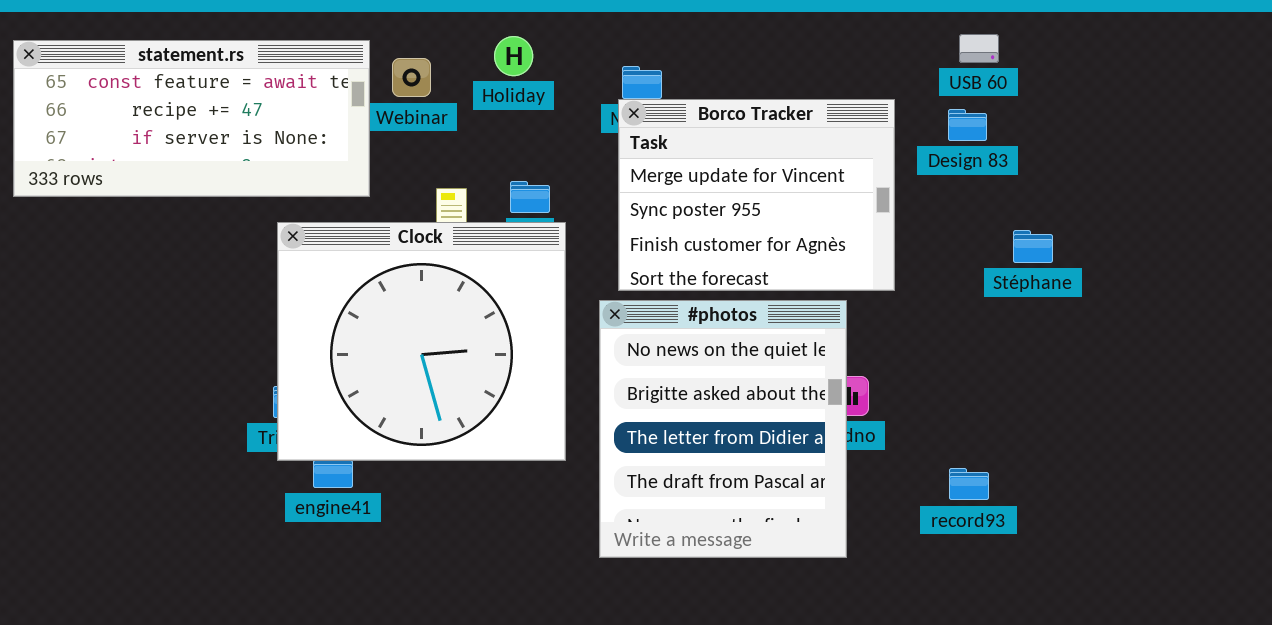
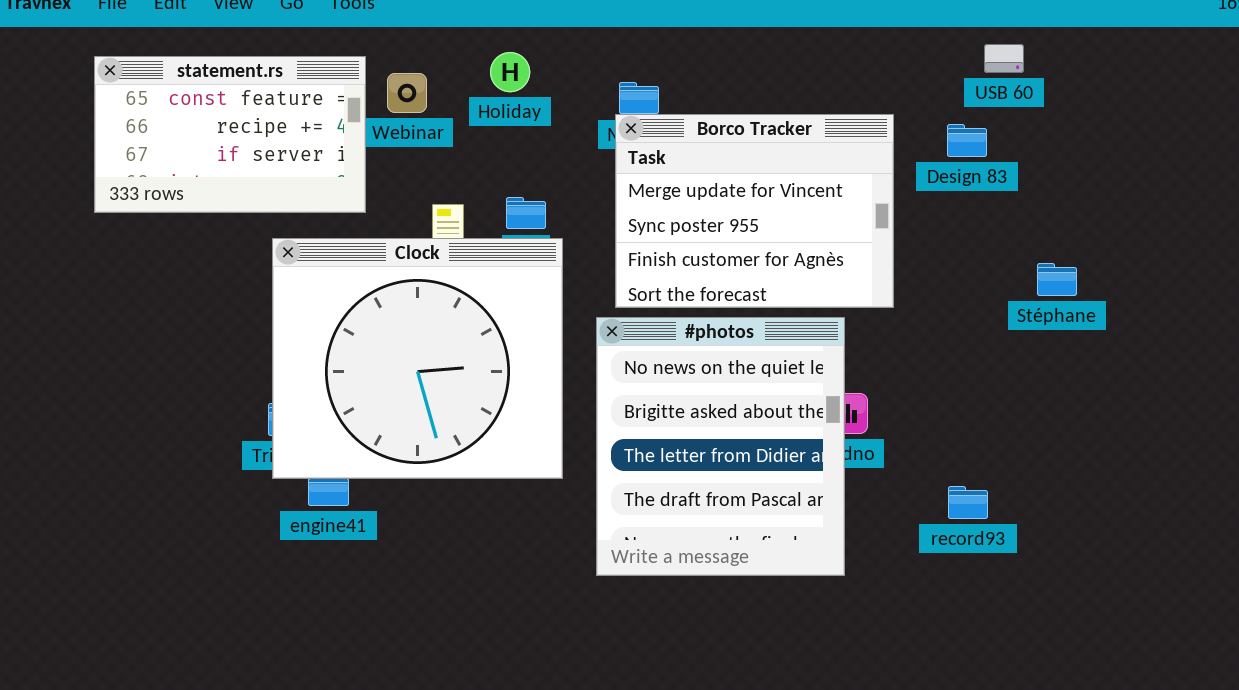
USB 60: [959,34,999,63] -> [984,44,1024,73], moved
statement.rs: [13,40,370,197] -> [94,56,366,213], resized
Stéphane: [1013,230,1053,263] -> [1037,263,1077,296], moved

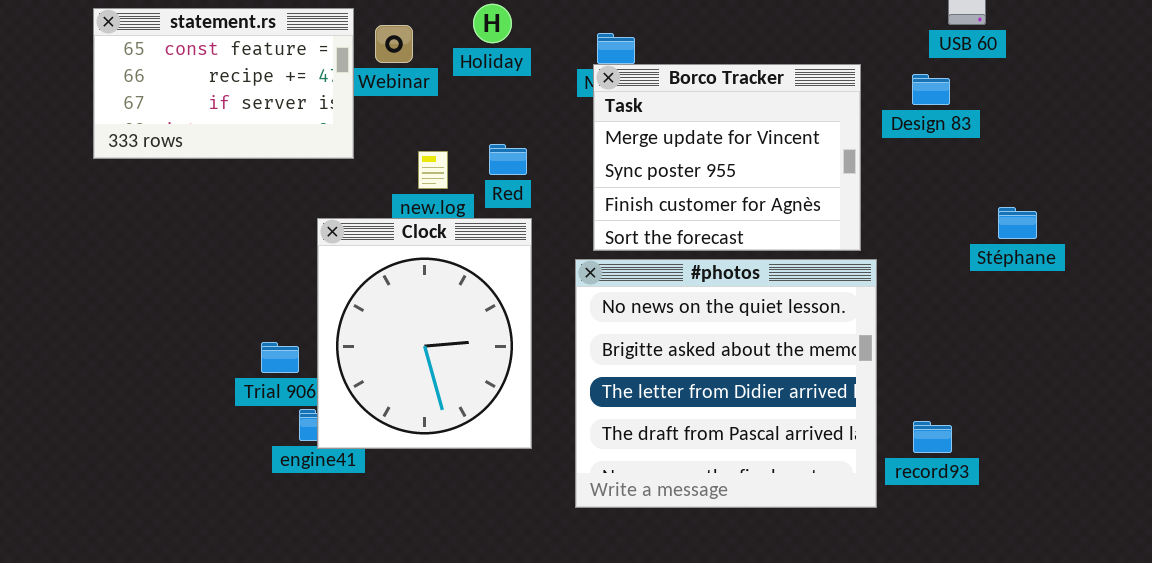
Clock: [272,238,563,479] -> [317,218,532,449], moved, resized
#photos: [596,317,845,576] -> [575,259,877,508], resized

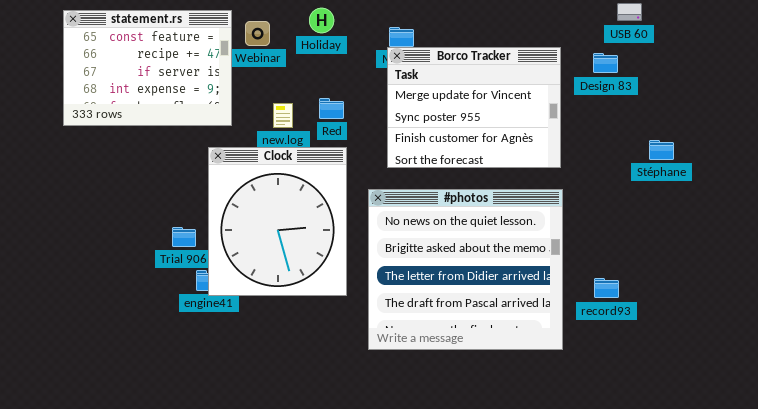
statement.rs: [93,8,354,159] -> [63,10,232,126], resized
#photos: [575,259,877,508] -> [368,189,563,350], moved

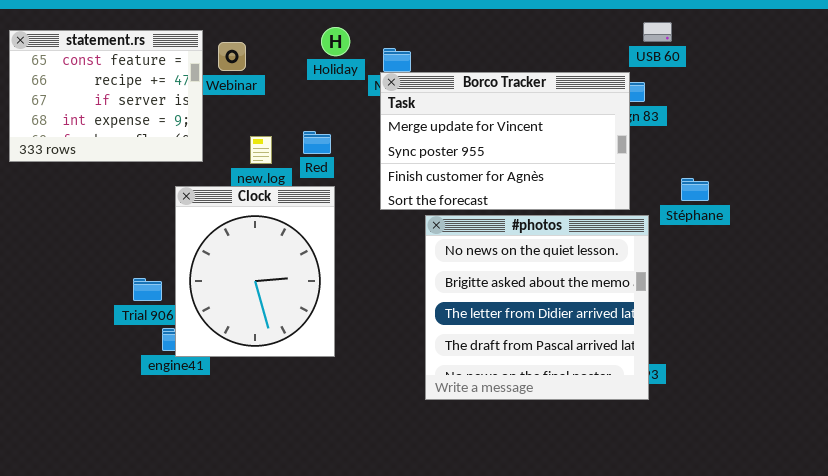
Holiday: [309,8,334,33] -> [321,27,350,56], moved
Borco Tracker: [387,47,561,168] -> [380,72,630,210], resized
#photos: [368,189,563,350] -> [425,215,649,400], moved

